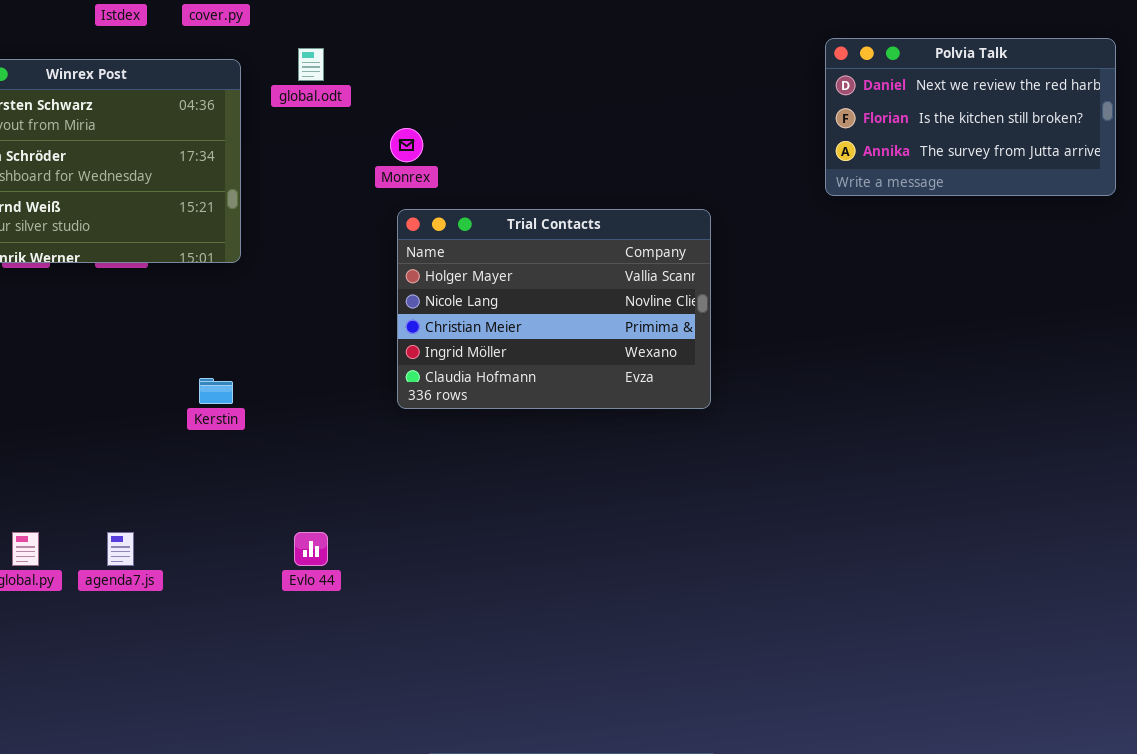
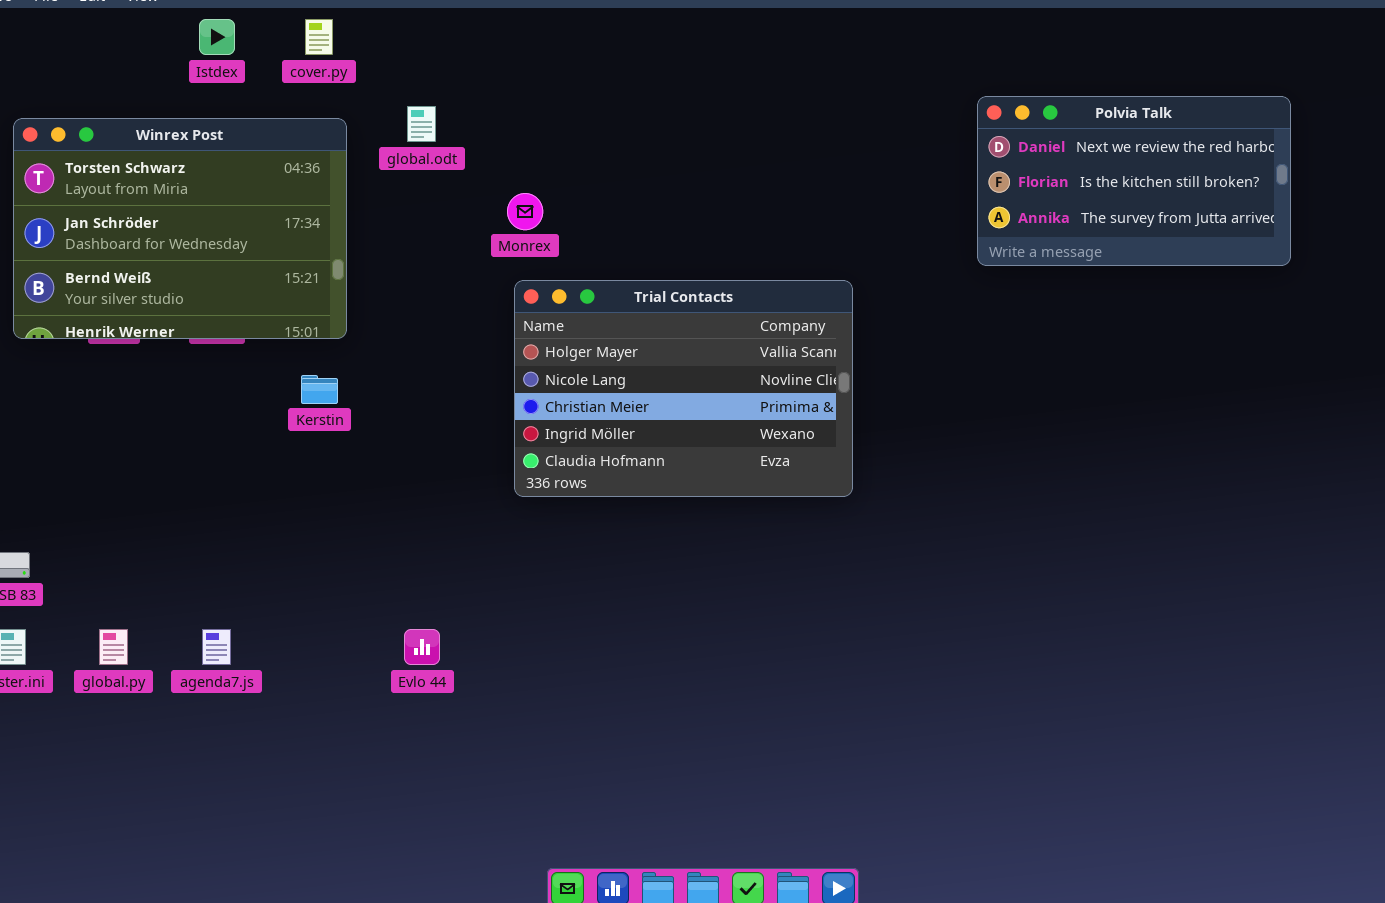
Kerstin: [199,378,233,404] -> [301,375,338,404], moved

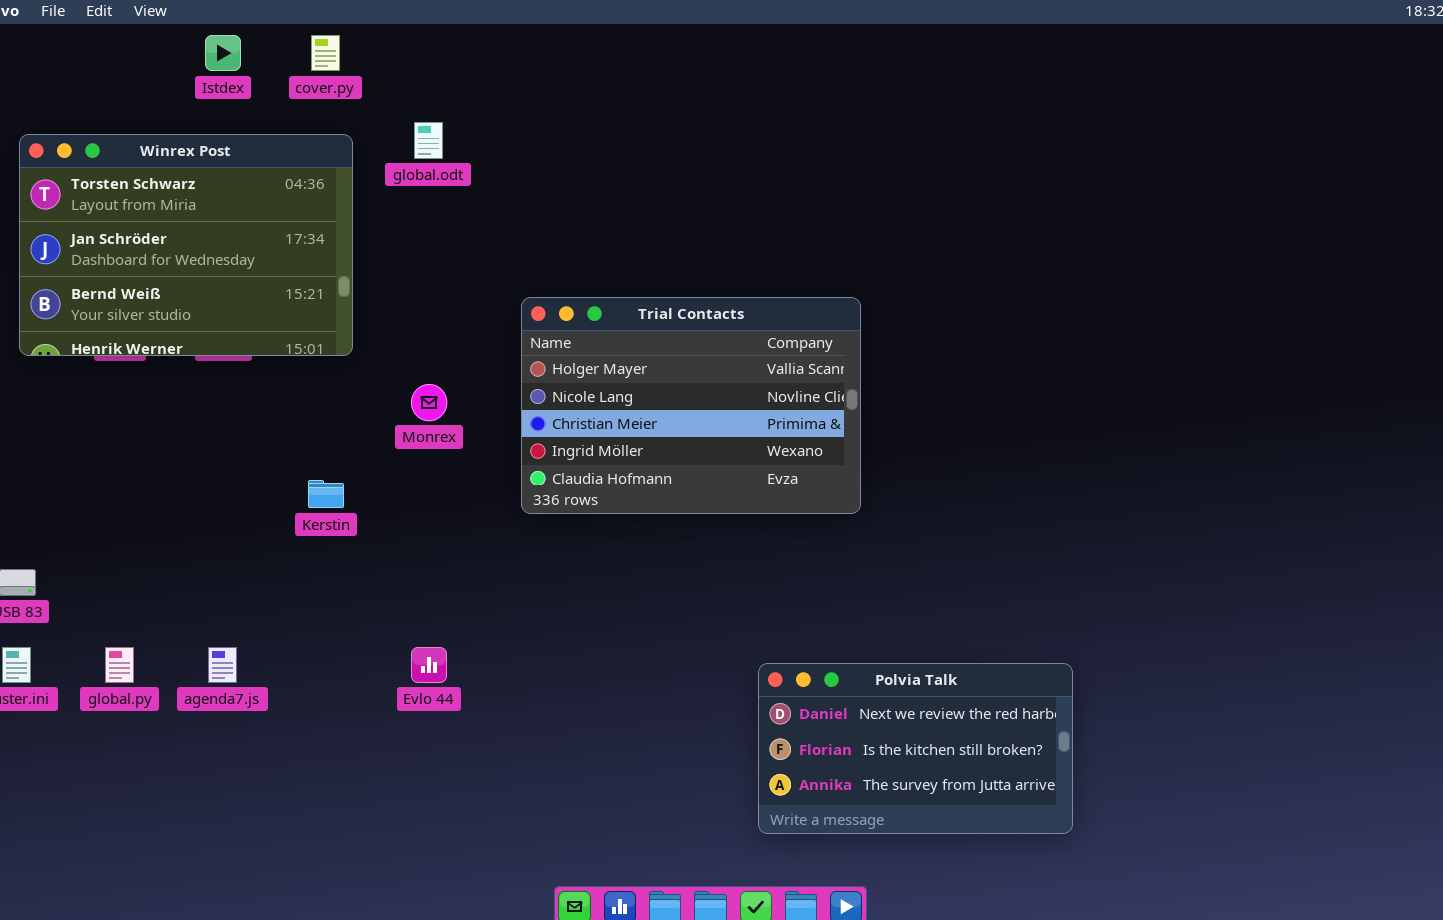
Polvia Talk: [977,96,1291,266] -> [758,663,1073,834], moved
Monrex: [507,193,543,230] -> [411,384,447,421], moved
Kerstin: [301,375,338,404] -> [308,480,344,508], moved

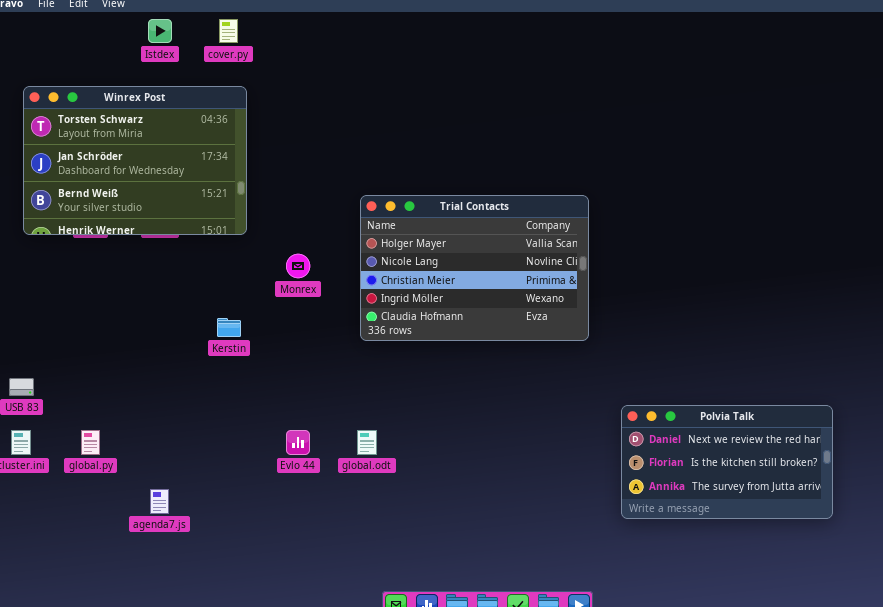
global.odt: [414,122,443,159] -> [357,430,377,455], moved
agenda7.js: [208,647,237,683] -> [150,489,169,514], moved
Polvia Talk: [758,663,1073,834] -> [621,405,833,519], moved

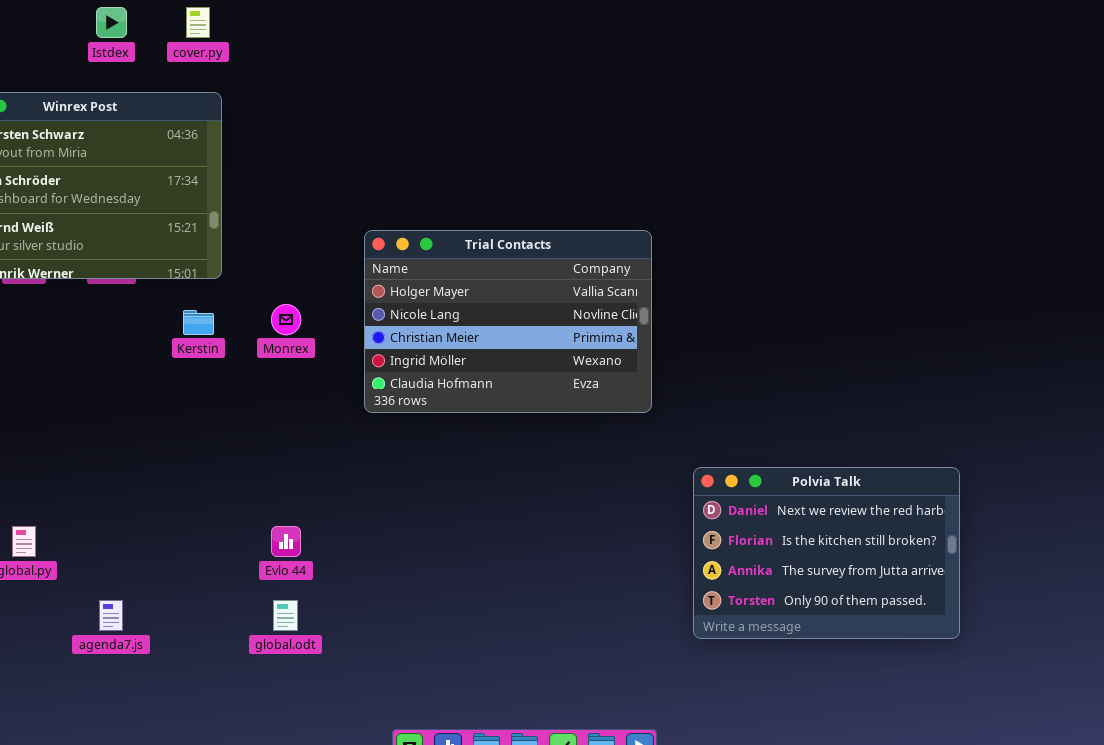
Kerstin: [217,318,241,337] -> [183,310,214,335], moved
Polvia Talk: [621,405,833,519] -> [693,467,960,639], resized
global.odt: [357,430,377,455] -> [273,600,298,631], moved

